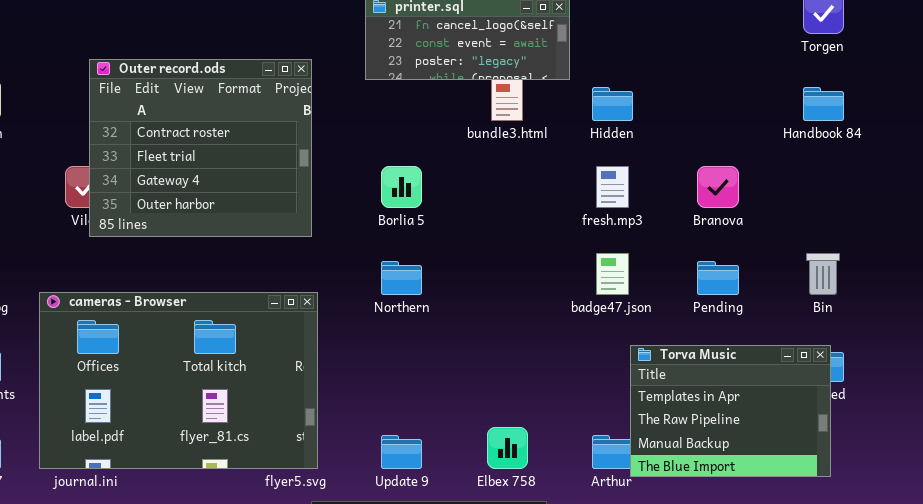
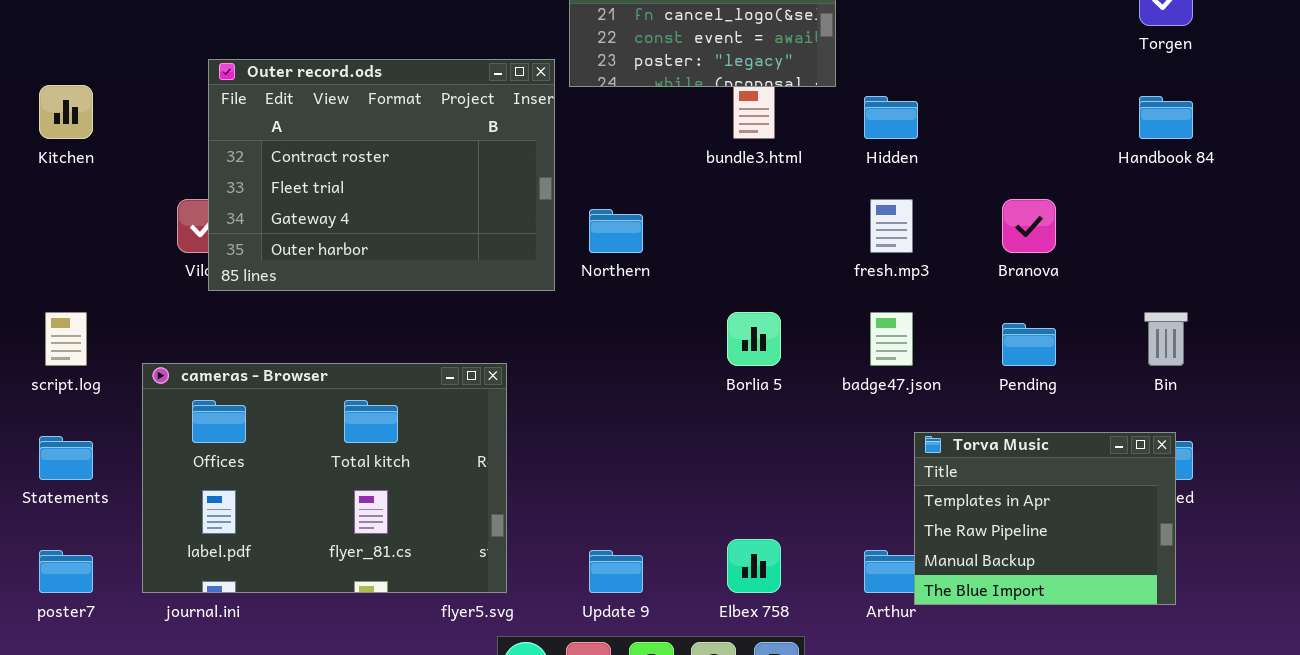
Outer record.ods: [89,59,312,237] -> [208,59,555,291], resized
Borlia 5: [381,166,422,208] -> [727,312,781,366], moved
Northern: [381,261,422,295] -> [589,209,643,253], moved

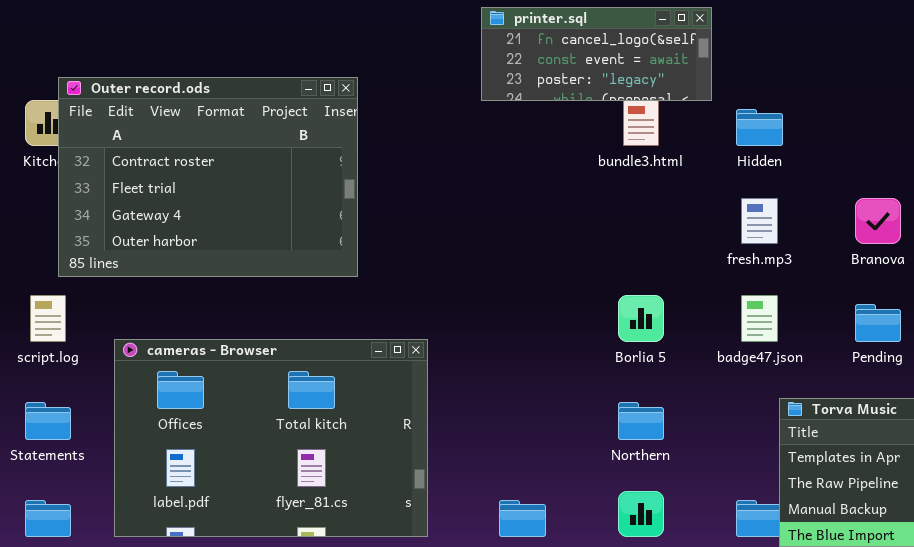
Outer record.ods: [208,59,555,291] -> [58,77,358,277], moved
Northern: [589,209,643,253] -> [618,402,664,440], moved

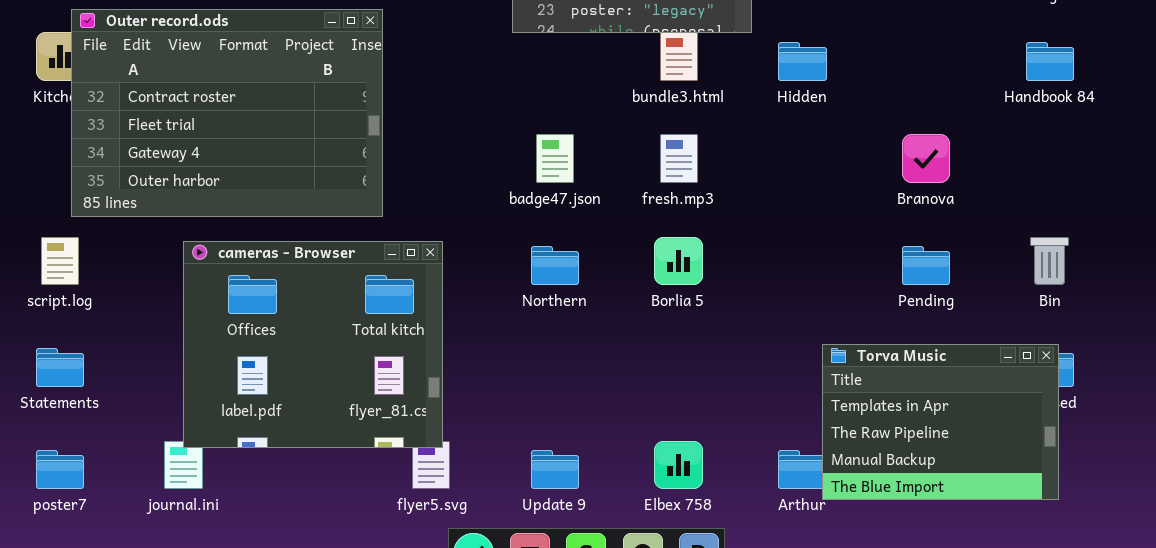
fresh.mp3: [741,198,778,244] -> [660,134,698,183], moved
badge47.json: [741,295,778,342] -> [536,134,574,183], moved
cameras - Browser: [114,339,428,537] -> [183,241,443,448], moved, resized
Northern: [618,402,664,440] -> [531,246,579,285], moved

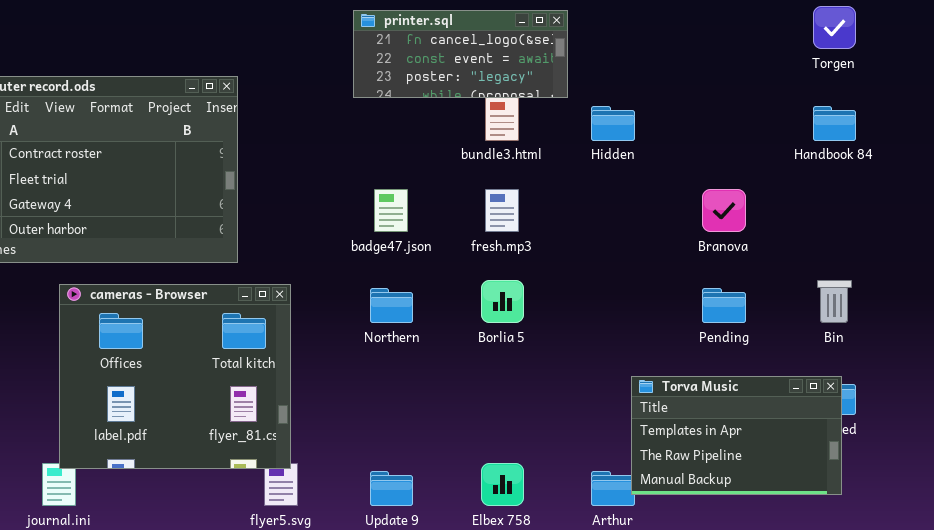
Torva Music: [822,344,1059,500] -> [631,376,842,495], resized

